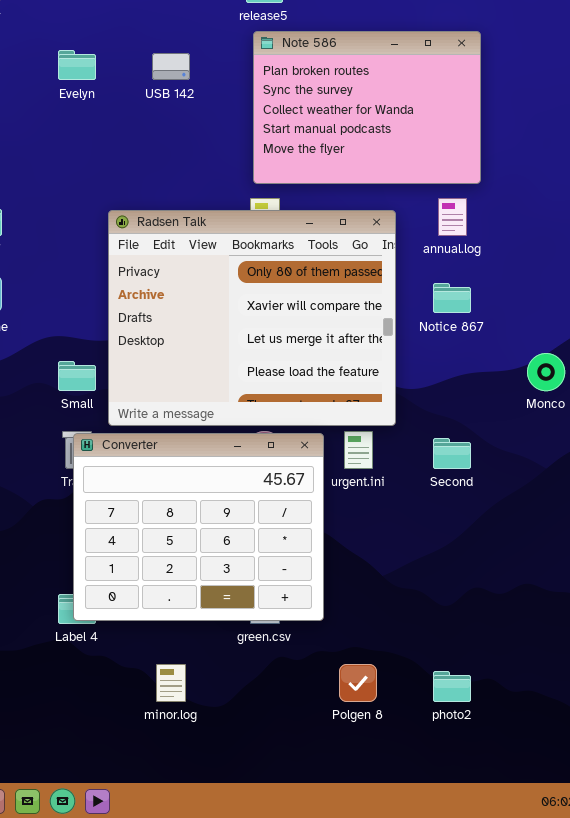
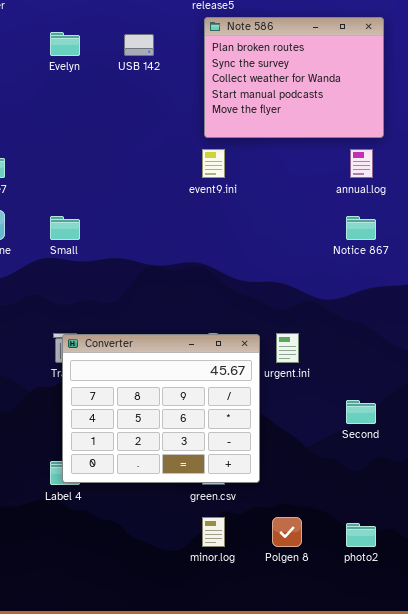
Radsen Talk: [108,210,396,426] -> none, closed
Small: [58,361,96,391] -> [50,216,80,240], moved
Second: [433,438,471,469] -> [346,400,376,424], moved
minor.log: [156,664,186,702] -> [202,517,225,547], moved

